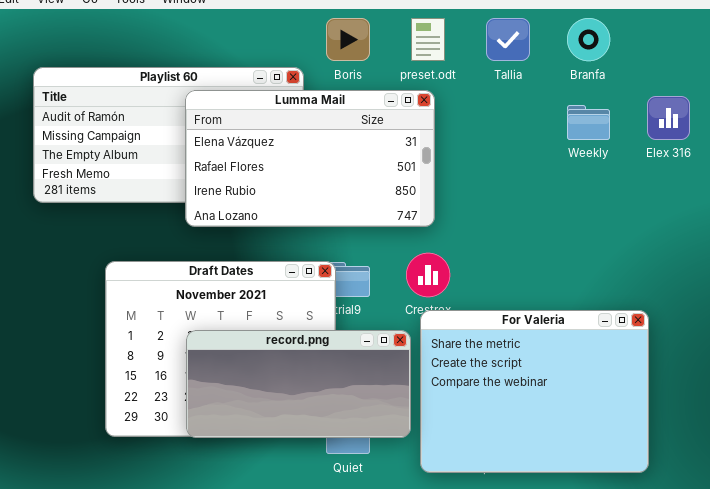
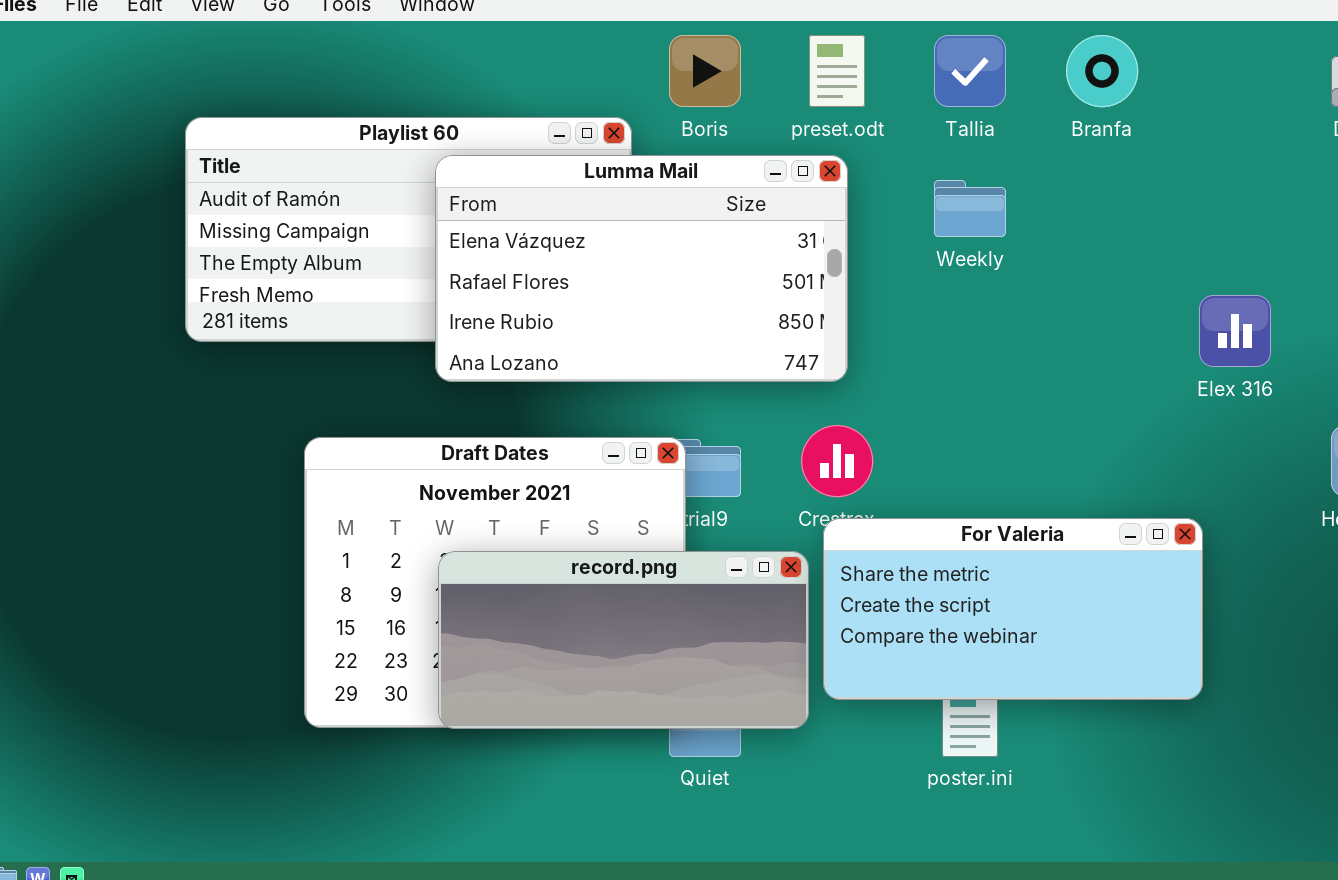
Elex 316: [647,96,690,140] -> [1199,295,1271,367], moved
Weekly: [567,105,610,140] -> [934,180,1006,237], moved
For Valeria: [420,310,649,473] -> [823,518,1203,700], resized

